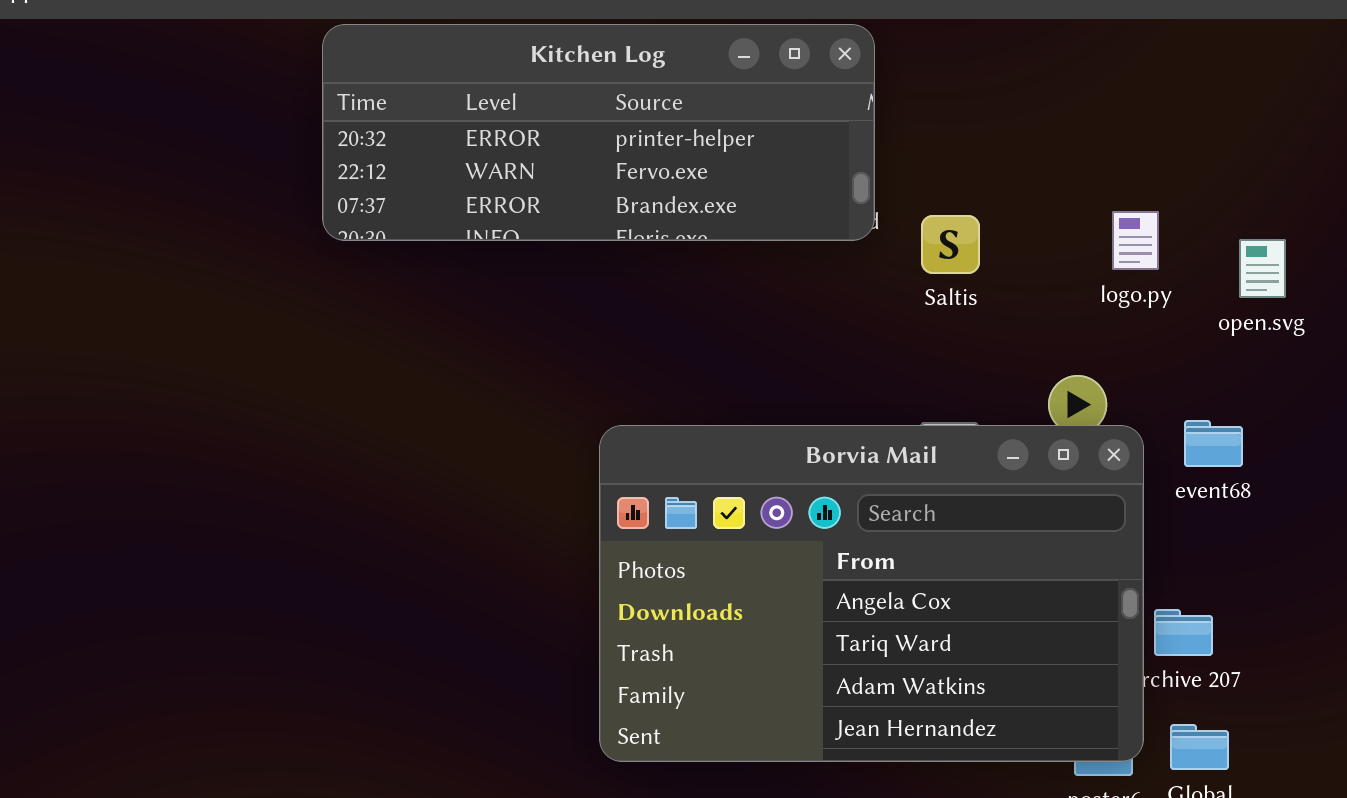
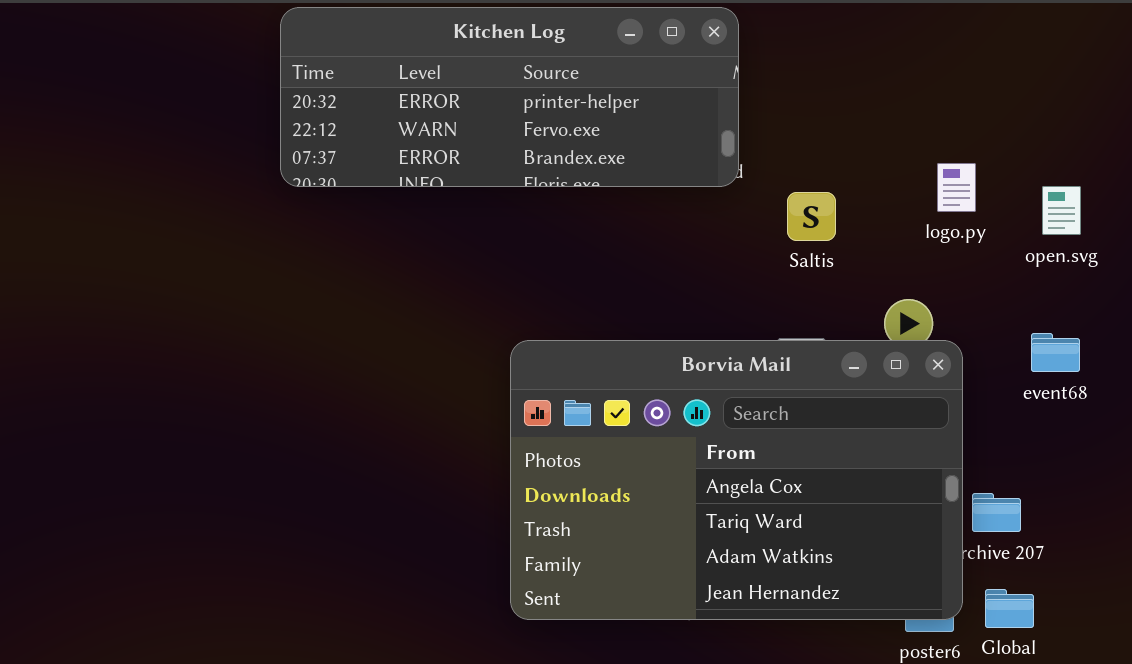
Saltis: [921,215,980,274] -> [787,192,836,241], moved
event68: [1184,420,1243,467] -> [1031,333,1080,372], moved

